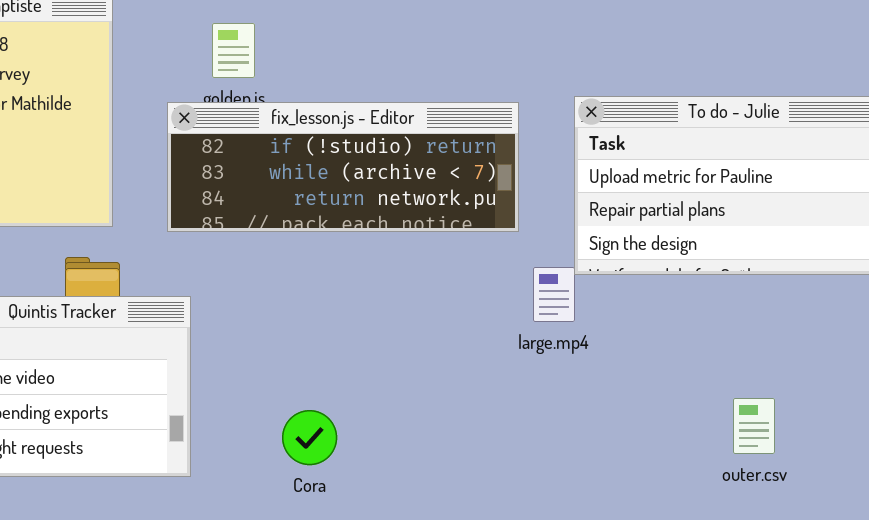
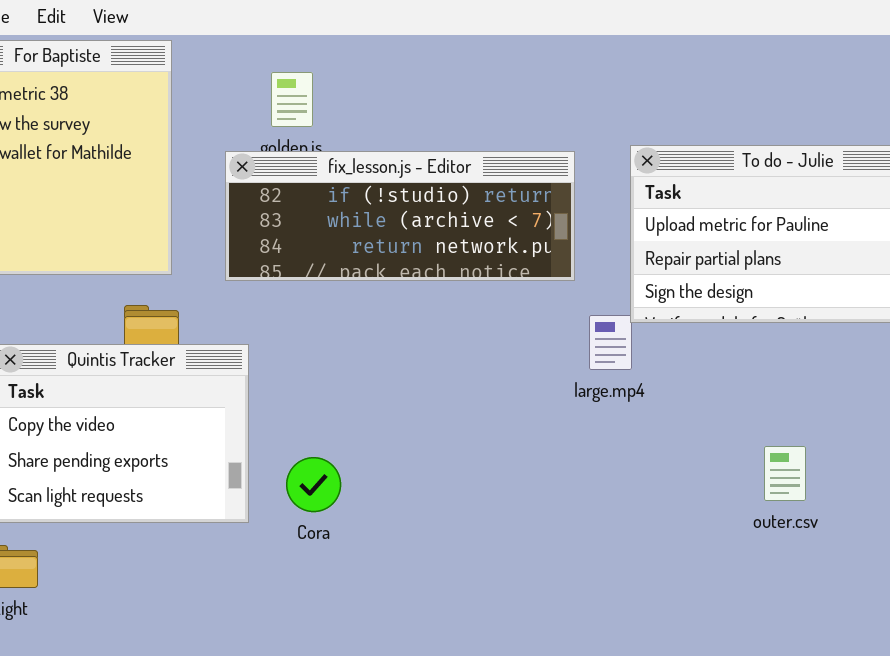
outer.csv: [733,398,775,454] -> [764,446,806,501], moved
Cora: [282,410,337,465] -> [286,457,341,512], moved

